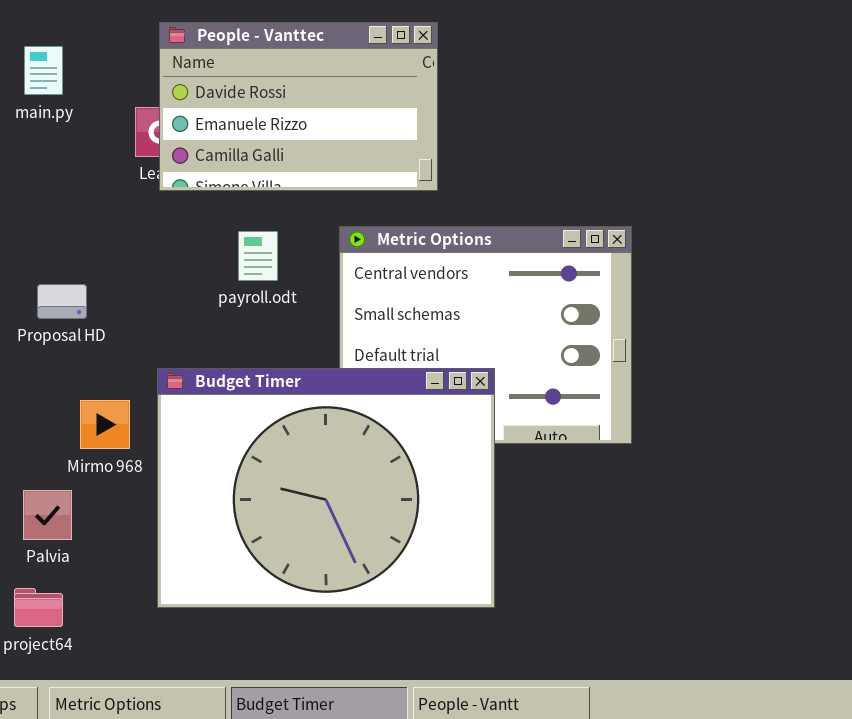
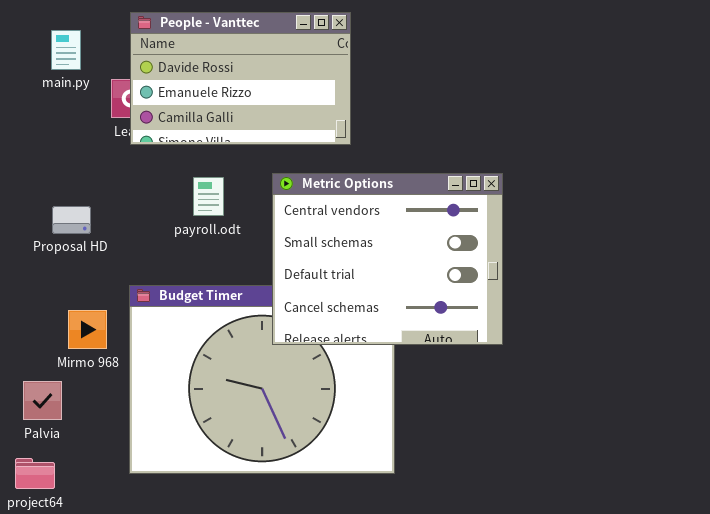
main.py: [24,46,63,95] -> [51,30,81,70], moved
Metric Options: [339,226,632,444] -> [272,173,503,345], raised
Proposal HD: [37,284,87,319] -> [52,206,91,234], moved

